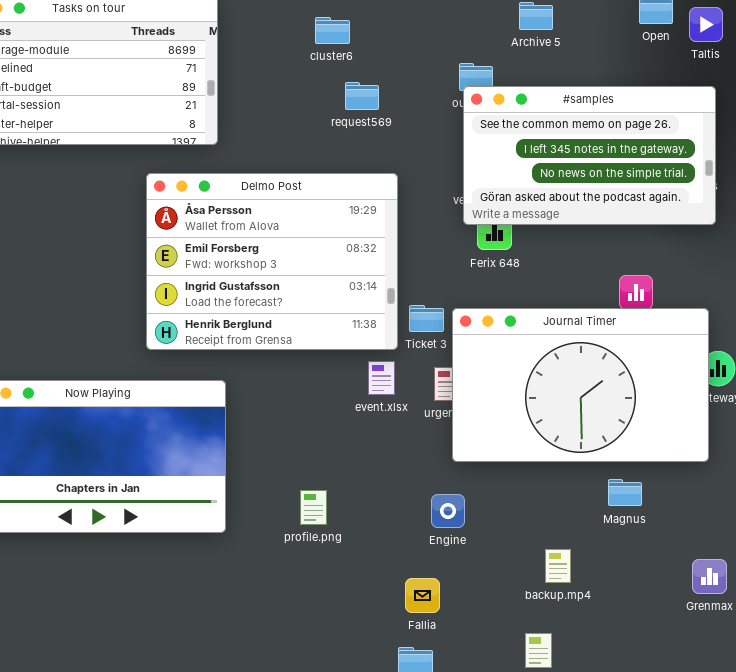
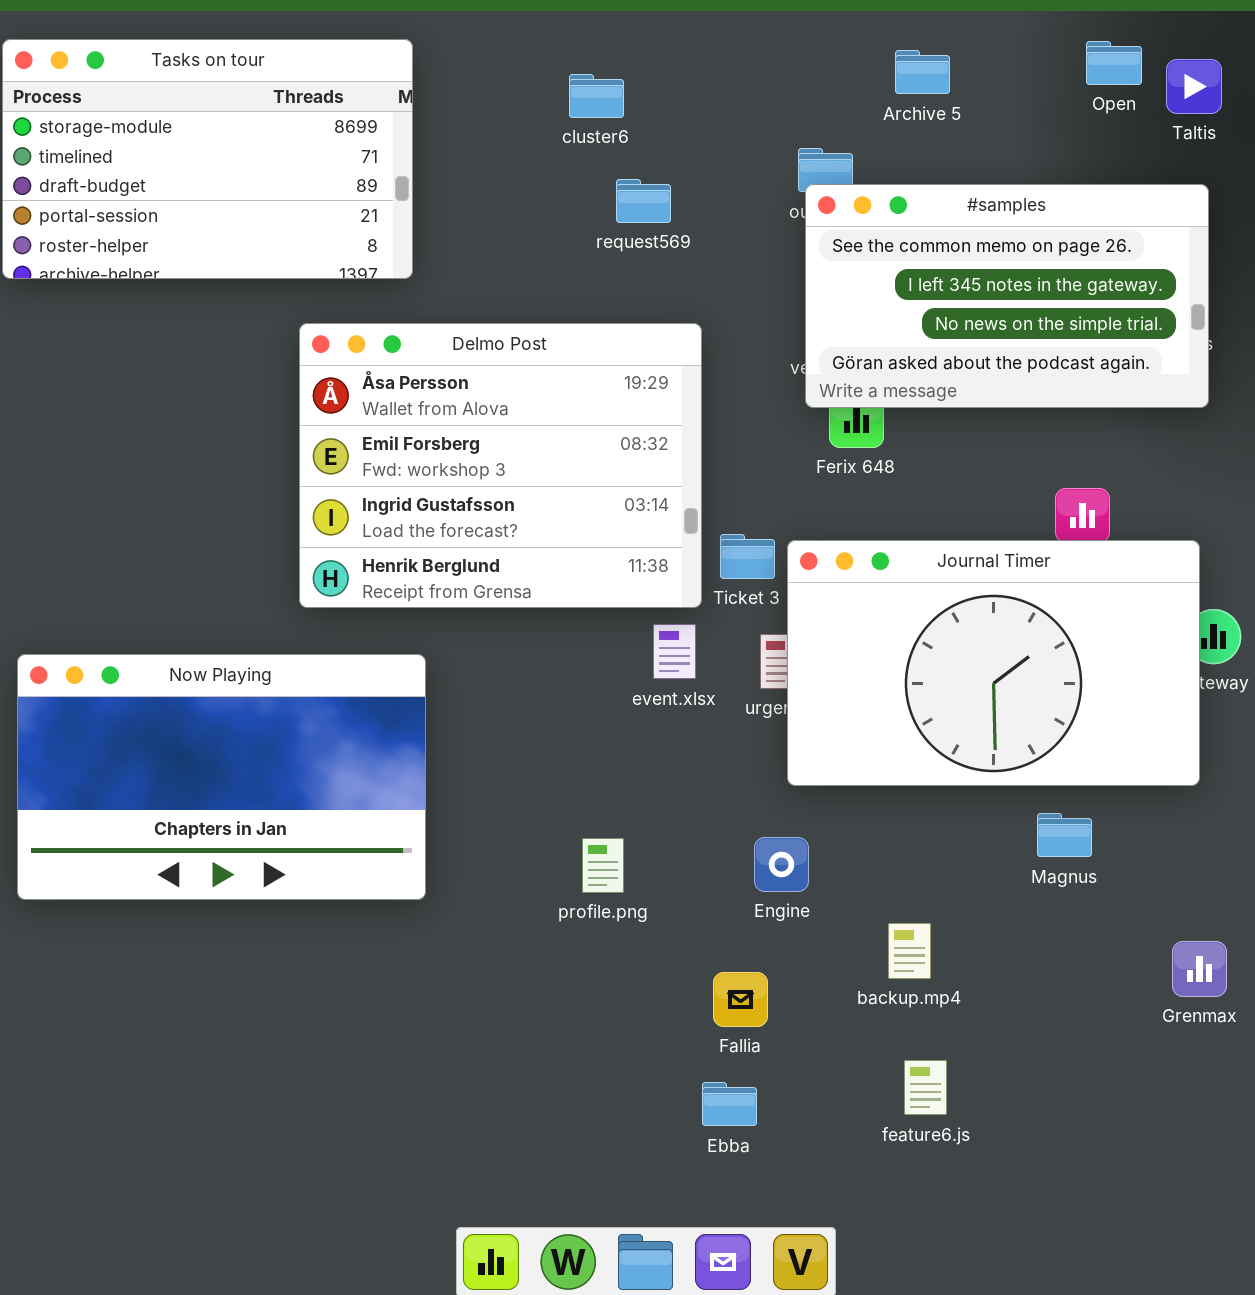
profile.png: [300,490,327,525] -> [582,838,624,893], moved
backup.mp4: [545,549,571,583] -> [888,923,931,979], moved

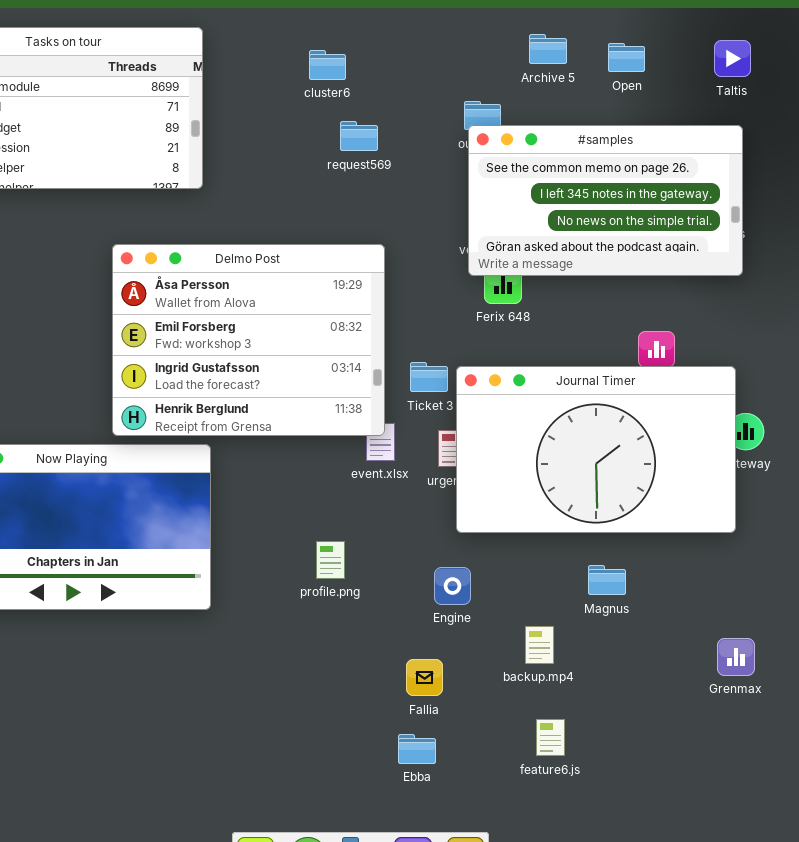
Open: [1086,41,1142,85] -> [608,43,645,72], moved
Delmo Post: [299,323,702,608] -> [112,244,385,436], moved
Magnus: [1037,813,1092,857] -> [588,565,626,595], moved
profile.png: [582,838,624,893] -> [316,541,345,579], moved

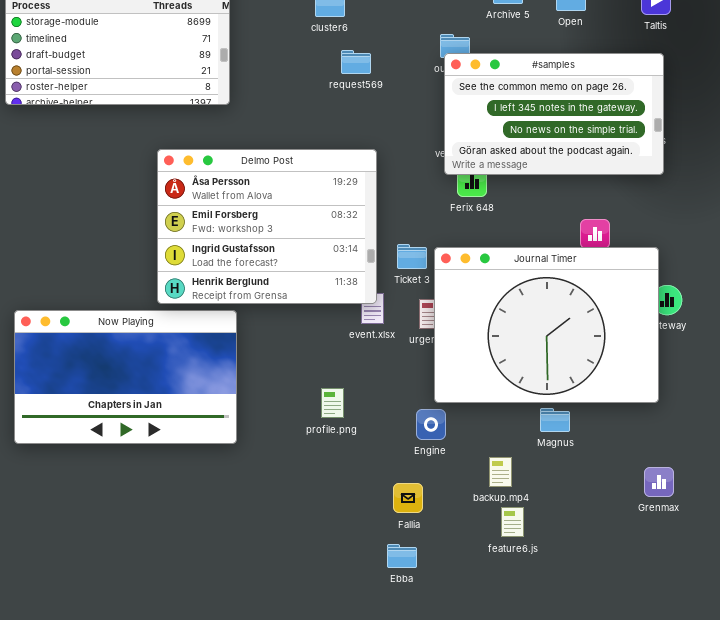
Journal Timer: [456,366,736,533] -> [434,247,659,403], resized
feature6.js: [536,719,565,756] -> [501,507,524,537], moved

